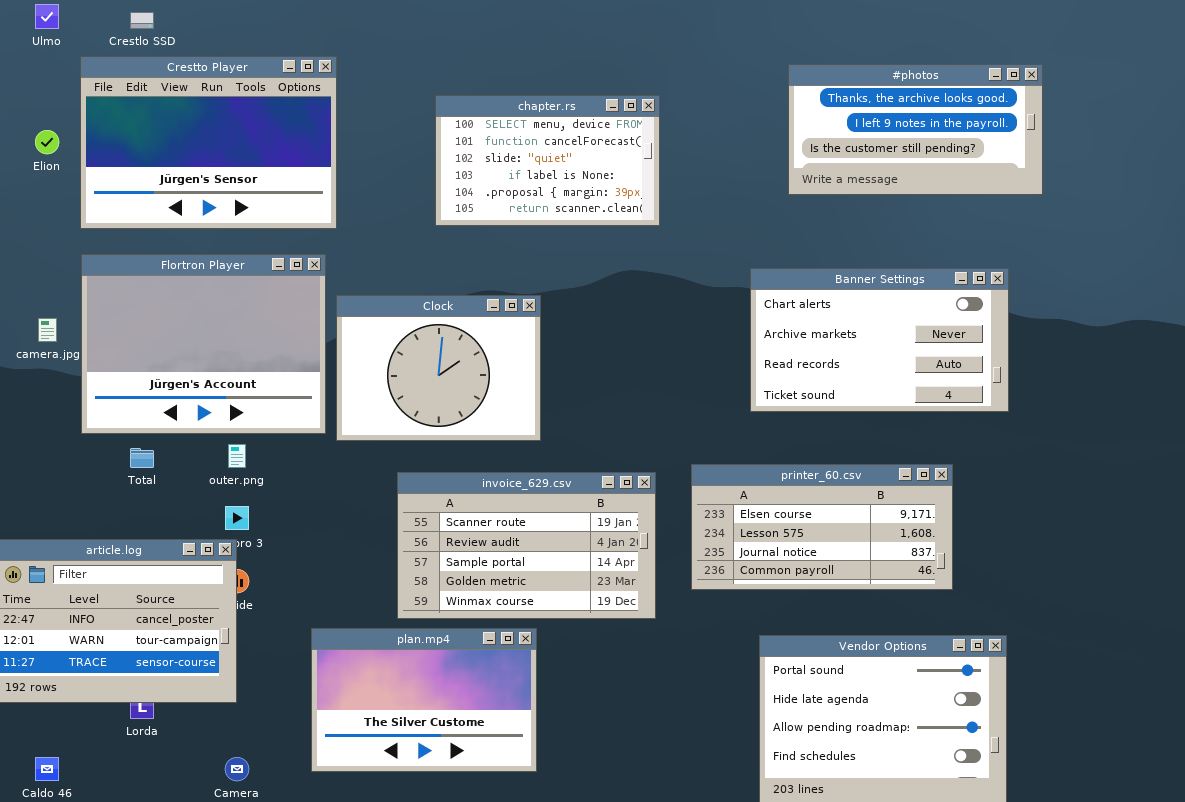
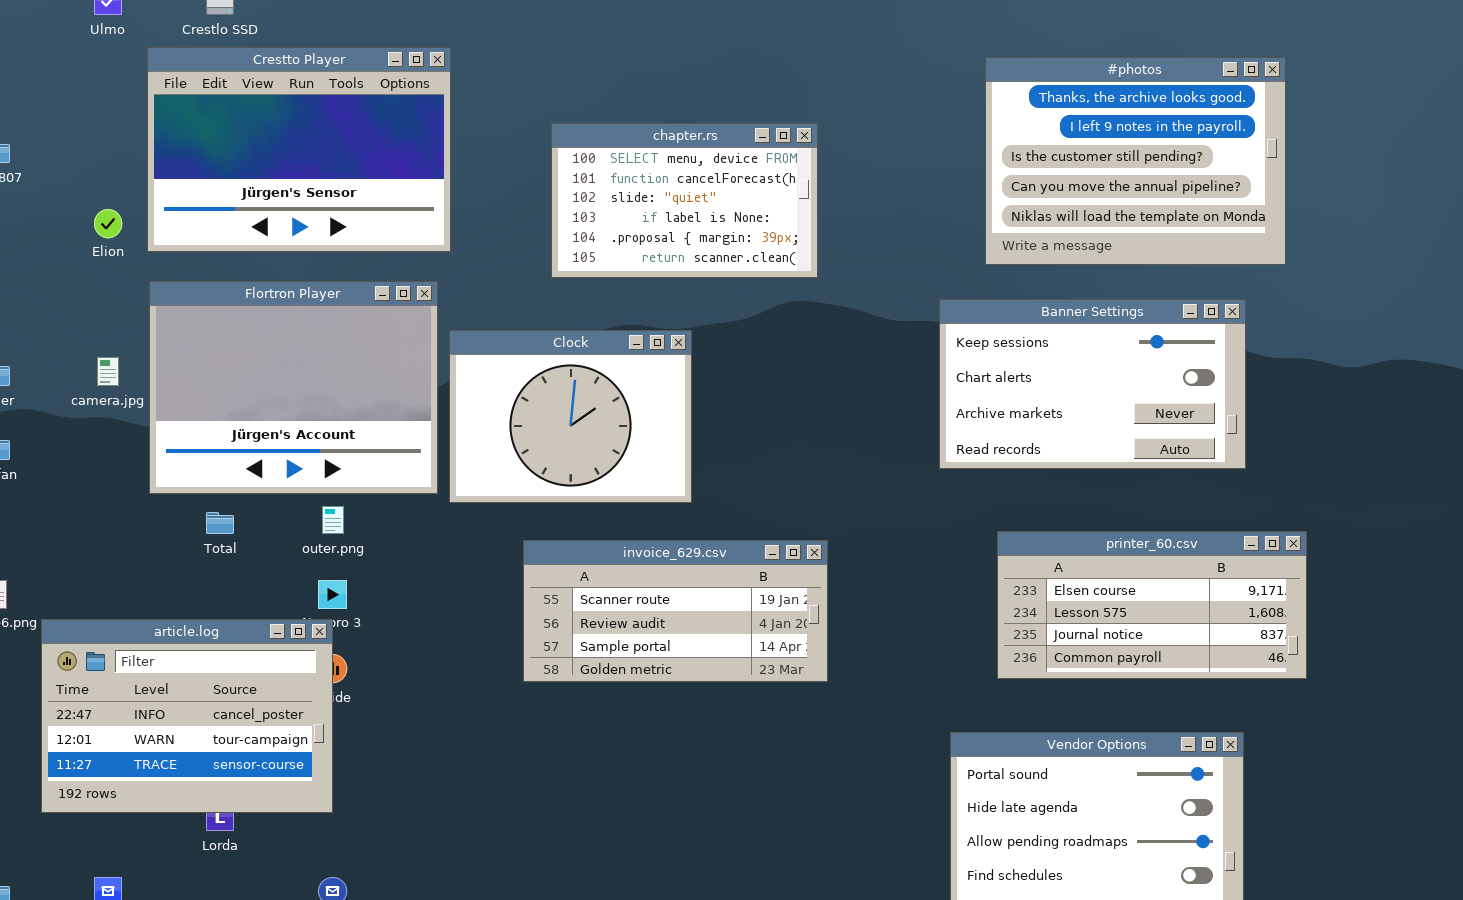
#photos: [788,64,1043,195] -> [985,57,1286,265], resized
chapter.rs: [435,95,660,226] -> [551,123,818,278], moved
Elion: [35,130,59,154] -> [94,209,122,238], moved
Banner Settings: [750,268,1009,412] -> [939,299,1246,469], scrolled up 1 row
printer_60.csv: [691,464,953,590] -> [997,531,1307,679], moved
invoice_629.csv: [397,472,656,619] -> [523,540,828,682], resized
plan.mp4: [311,628,537,772] -> none, closed

